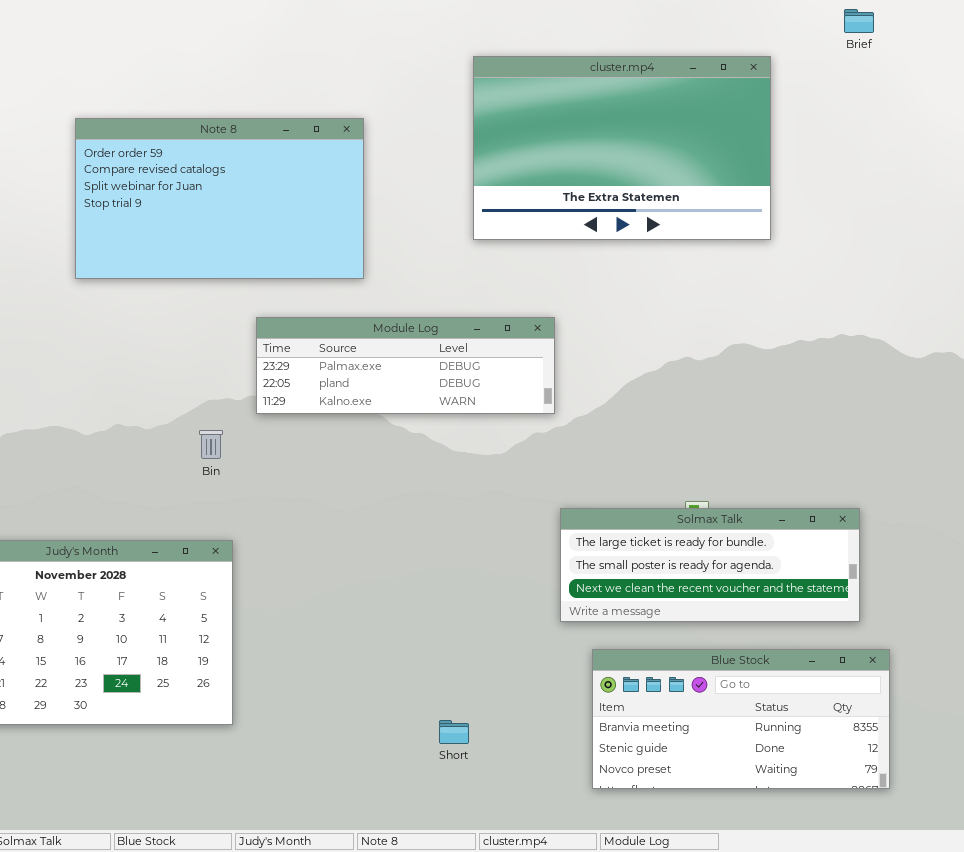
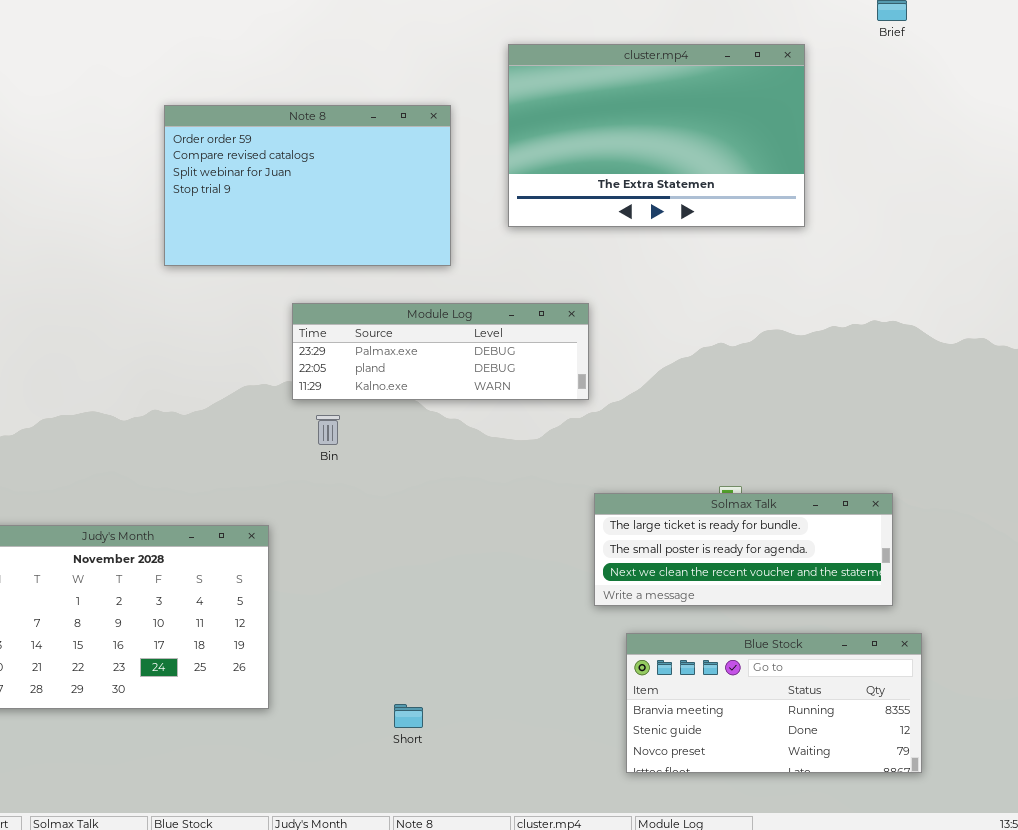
Note 8: [75,118,364,279] -> [164,105,451,266], moved
Bin: [199,430,223,459] -> [316,415,340,445], moved
Short: [439,720,469,744] -> [394,704,423,728], moved

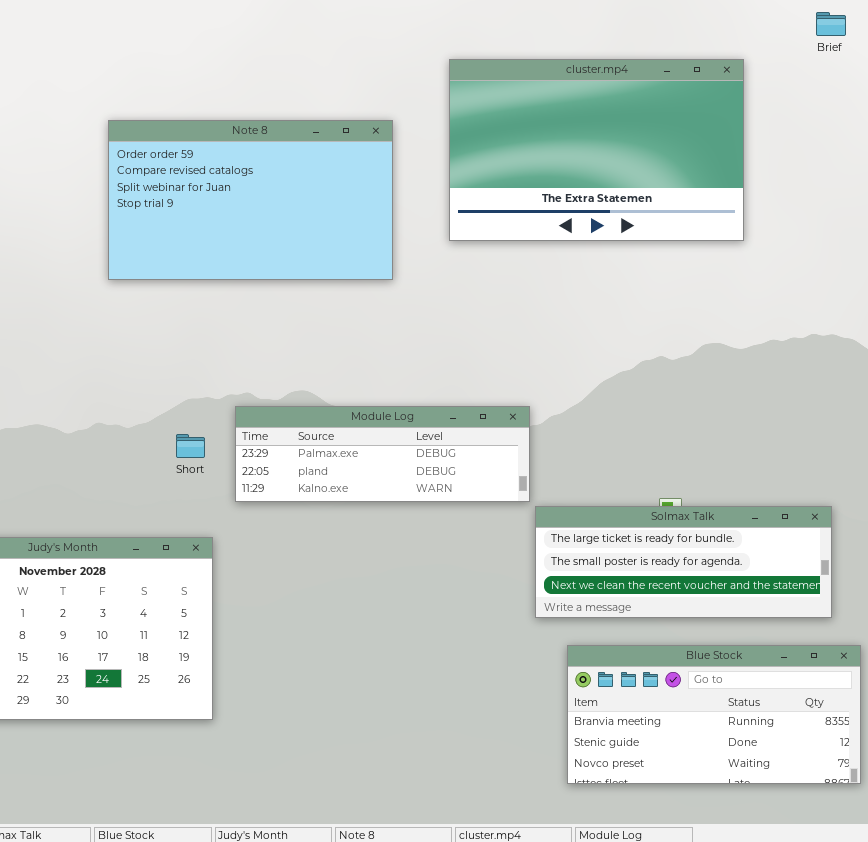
Module Log: [292,303,589,400] -> [235,406,530,502], moved
Short: [394,704,423,728] -> [176,434,205,458], moved

